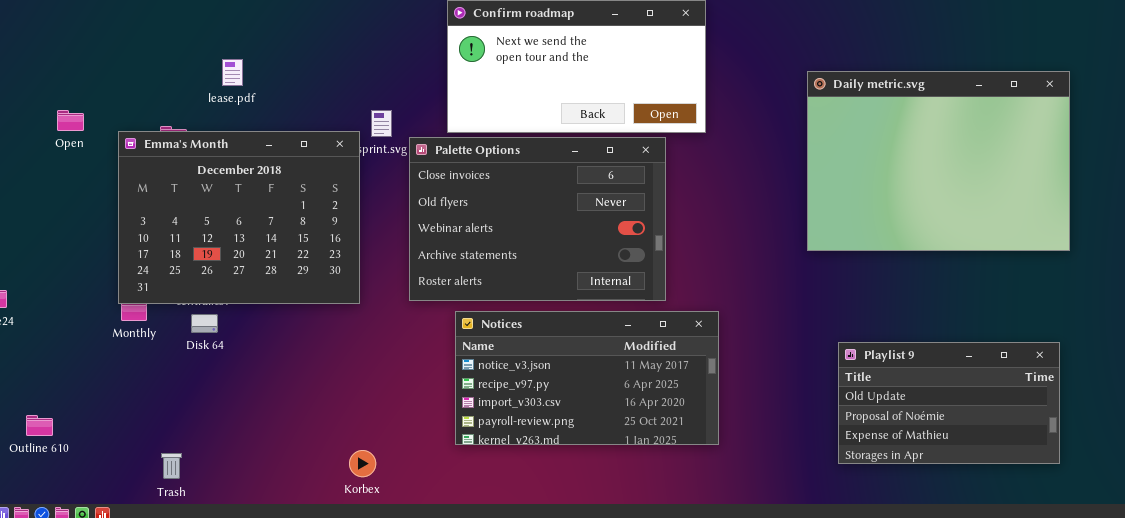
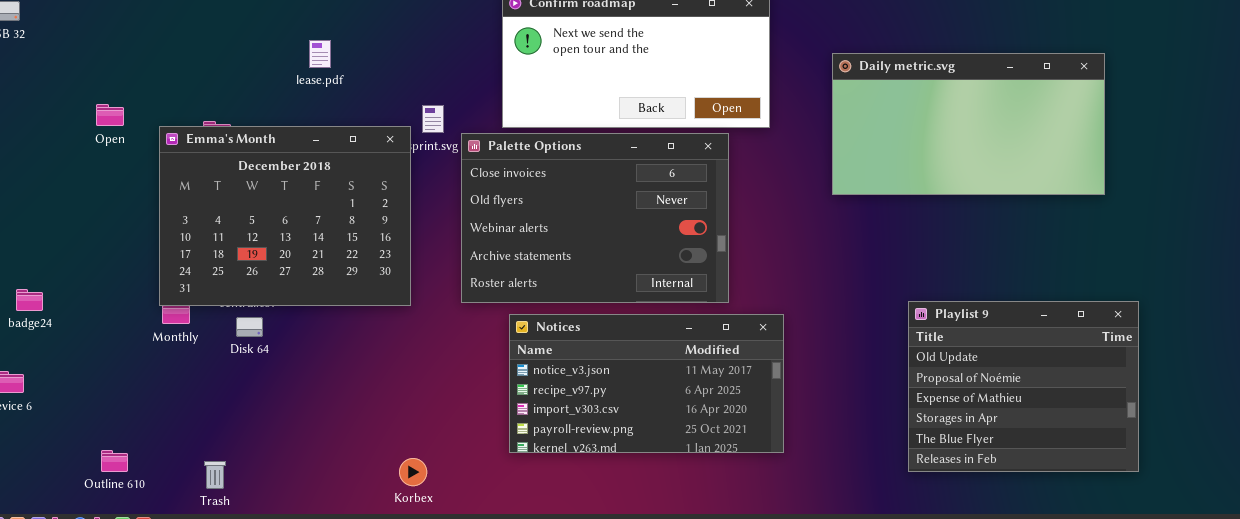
lease.pdf: [222,59,243,86] -> [309,40,331,68], moved
Daily metric.svg: [807,71,1070,251] -> [832,53,1105,195], moved, resized
Playlist 9: [838,342,1060,464] -> [908,301,1139,472], resized
Outline 610: [26,415,53,436] -> [101,450,128,472], moved

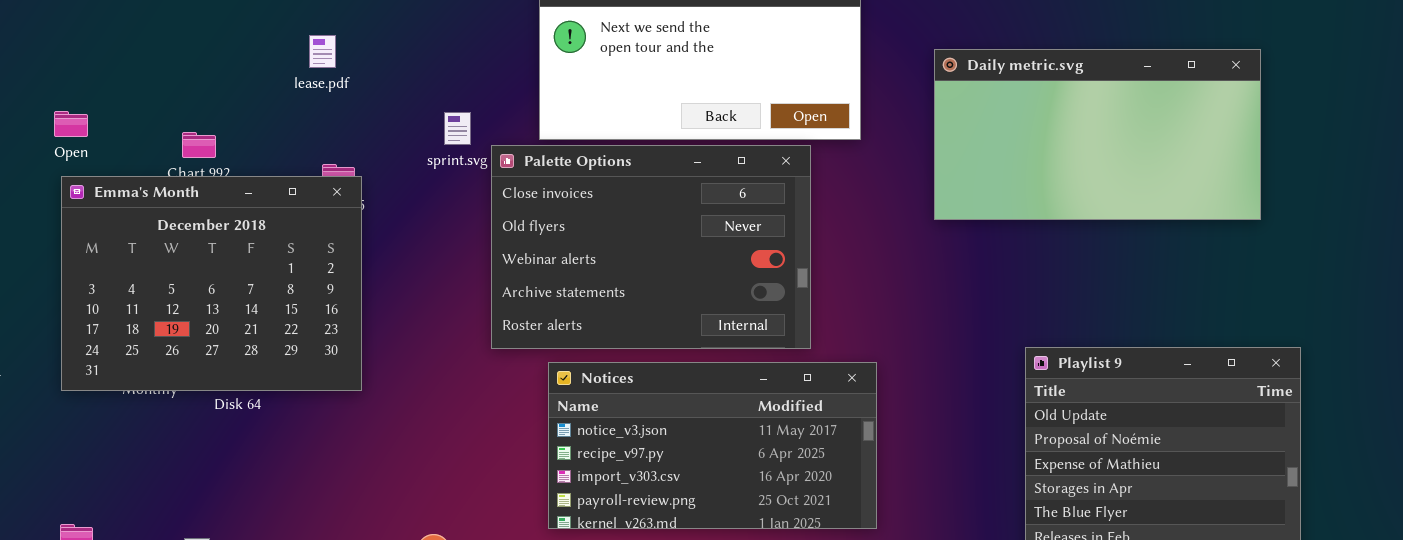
Emma's Month: [159,126,411,306] -> [61,176,362,391], moved

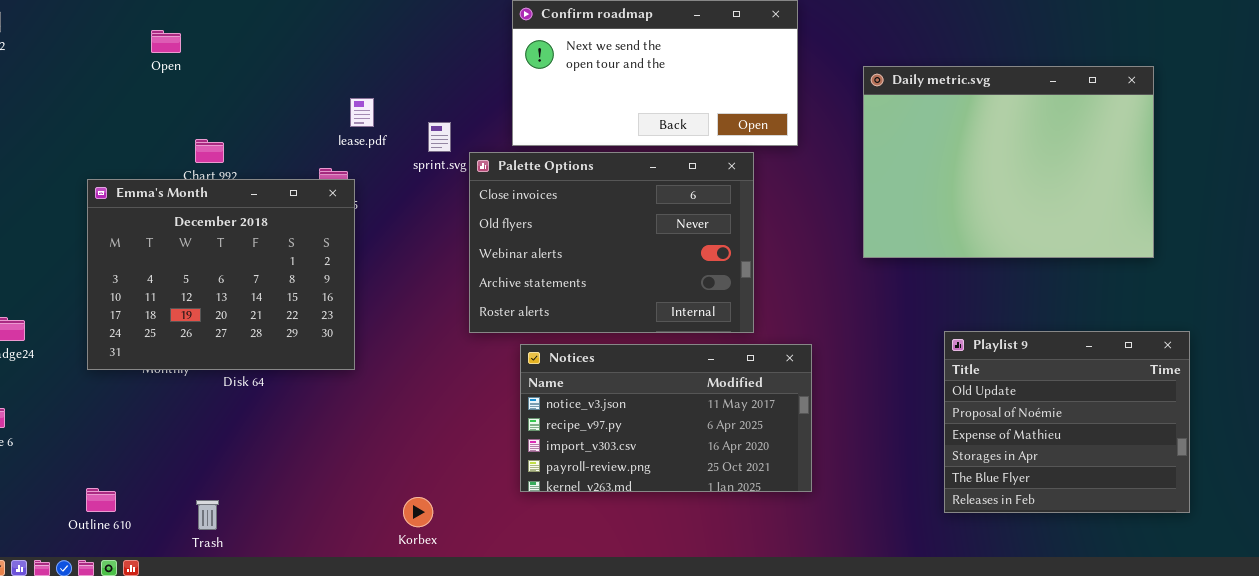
lease.pdf: [309,35,336,68] -> [350,98,374,127], moved
Daily metric.svg: [934,49,1261,220] -> [863,66,1154,258], resized
Open: [54,111,88,137] -> [151,30,181,53], moved

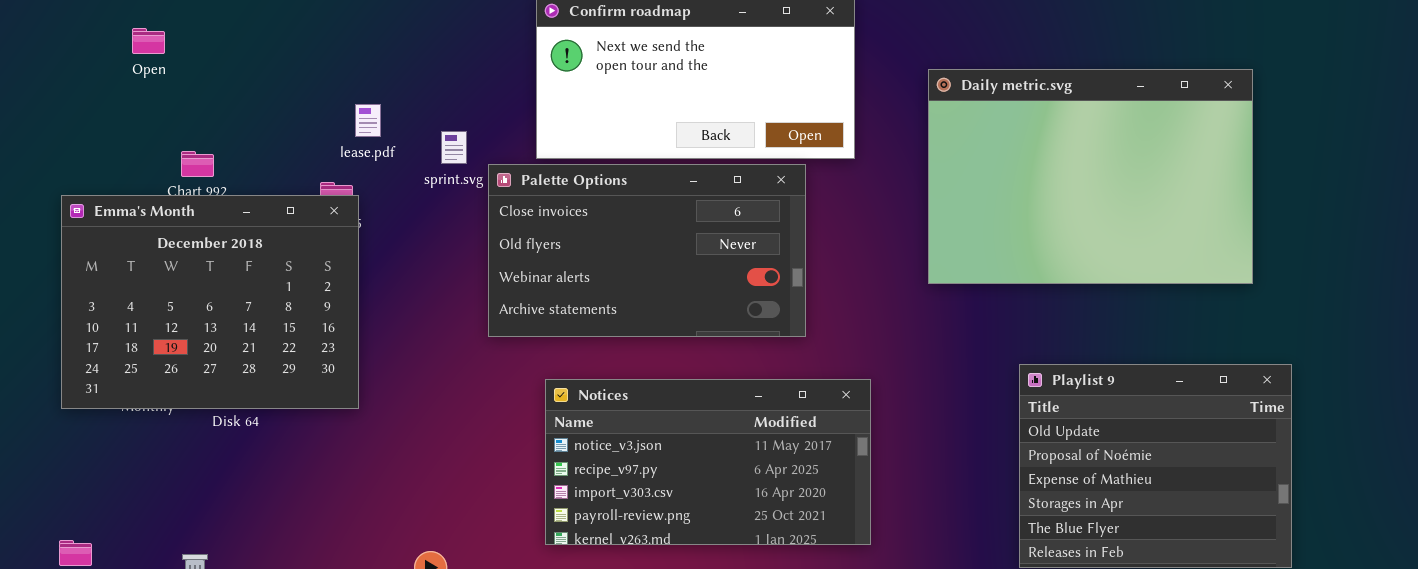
Palette Options: [469,152,754,333] -> [488,164,806,337], resized

